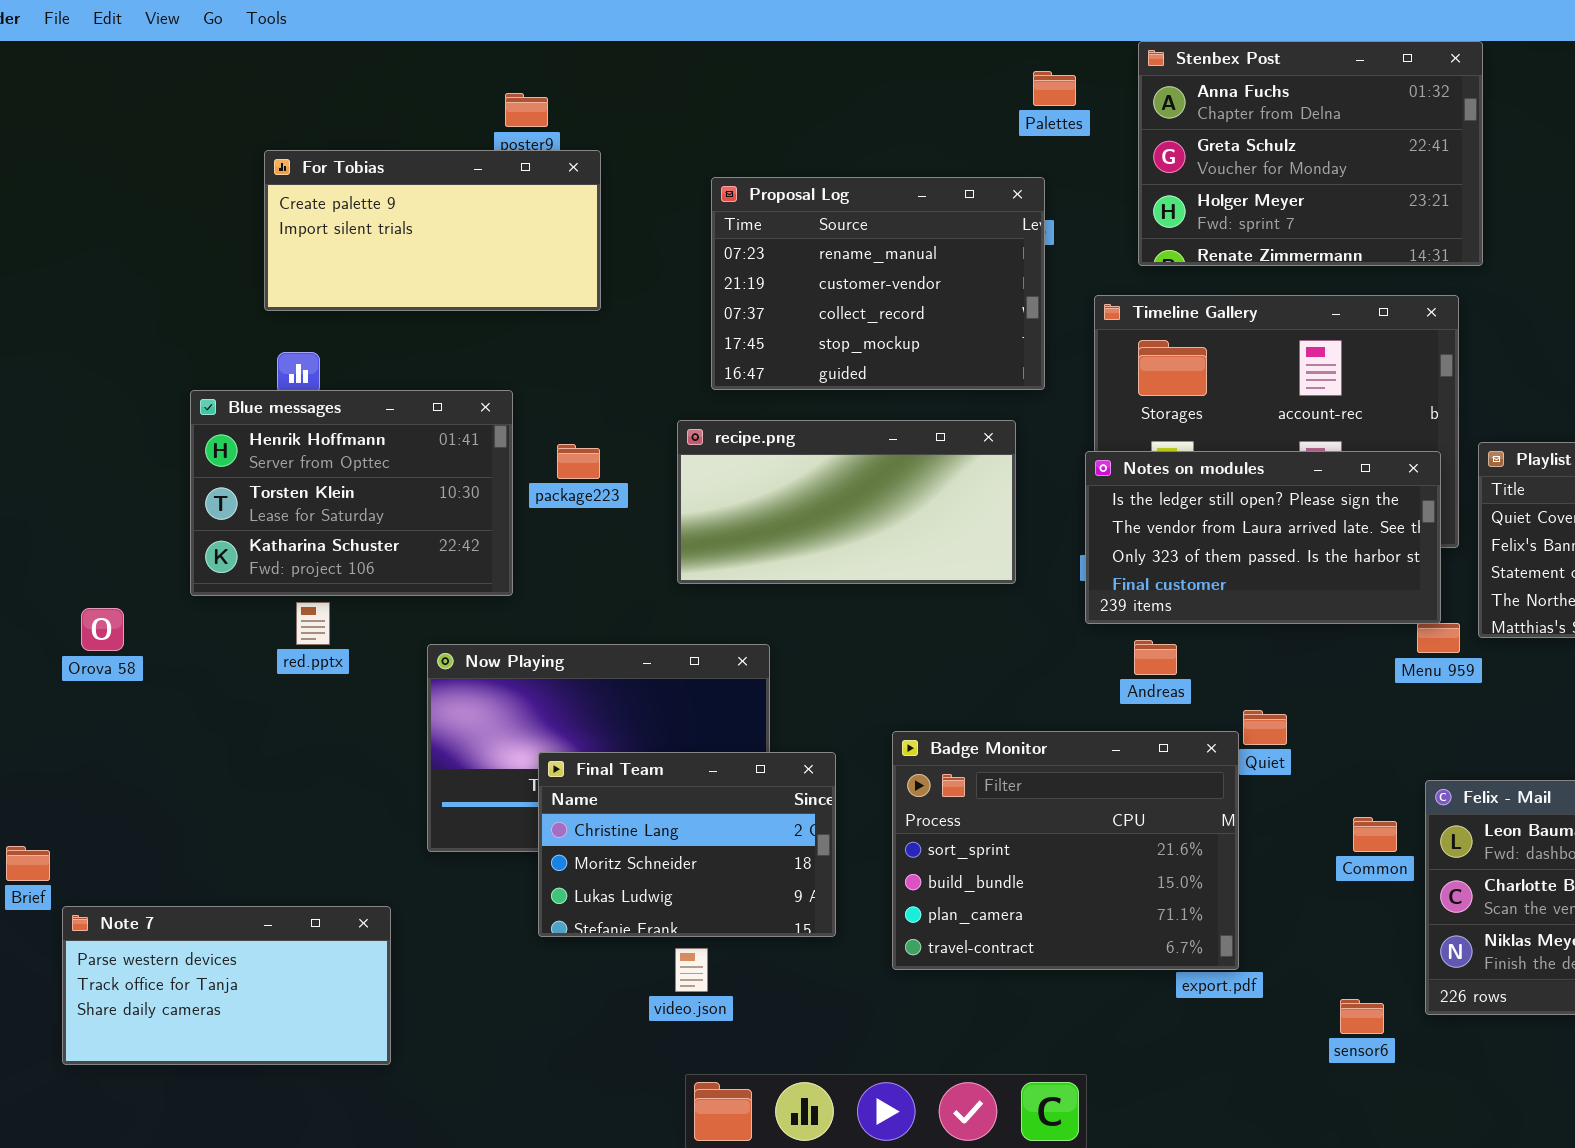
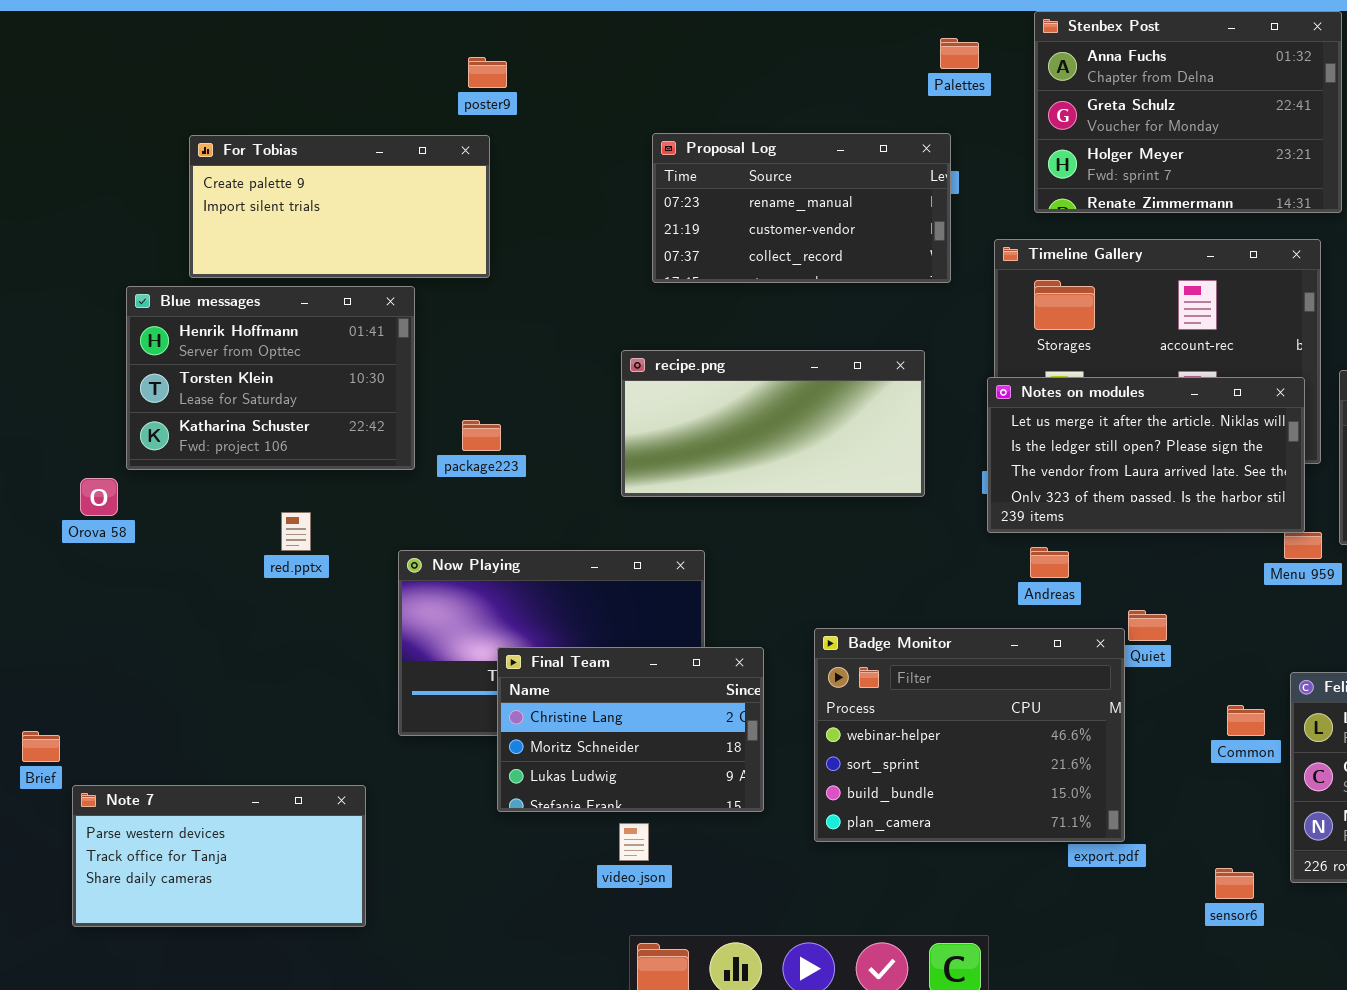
For Tobias: [264,150,601,311] -> [189,135,490,278], moved
Proposal Log: [711,177,1045,390] -> [652,133,951,283], resized
Blue messages: [190,390,513,596] -> [126,286,415,470], moved
package223: [557,444,600,479] -> [462,420,501,451], moved
Notes on modules: [1085,451,1441,624] -> [987,377,1305,533], scrolled up 1 row
Orova 58: [81,608,124,651] -> [80,478,118,516], moved
Badge Monitor: [892,731,1239,970] -> [814,628,1125,842], scrolled up 1 row

